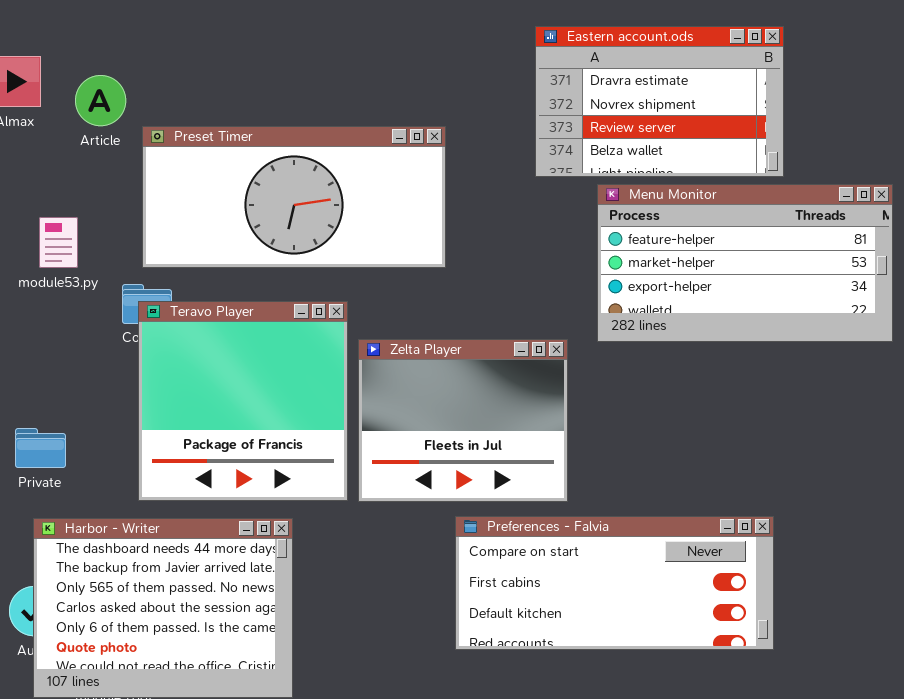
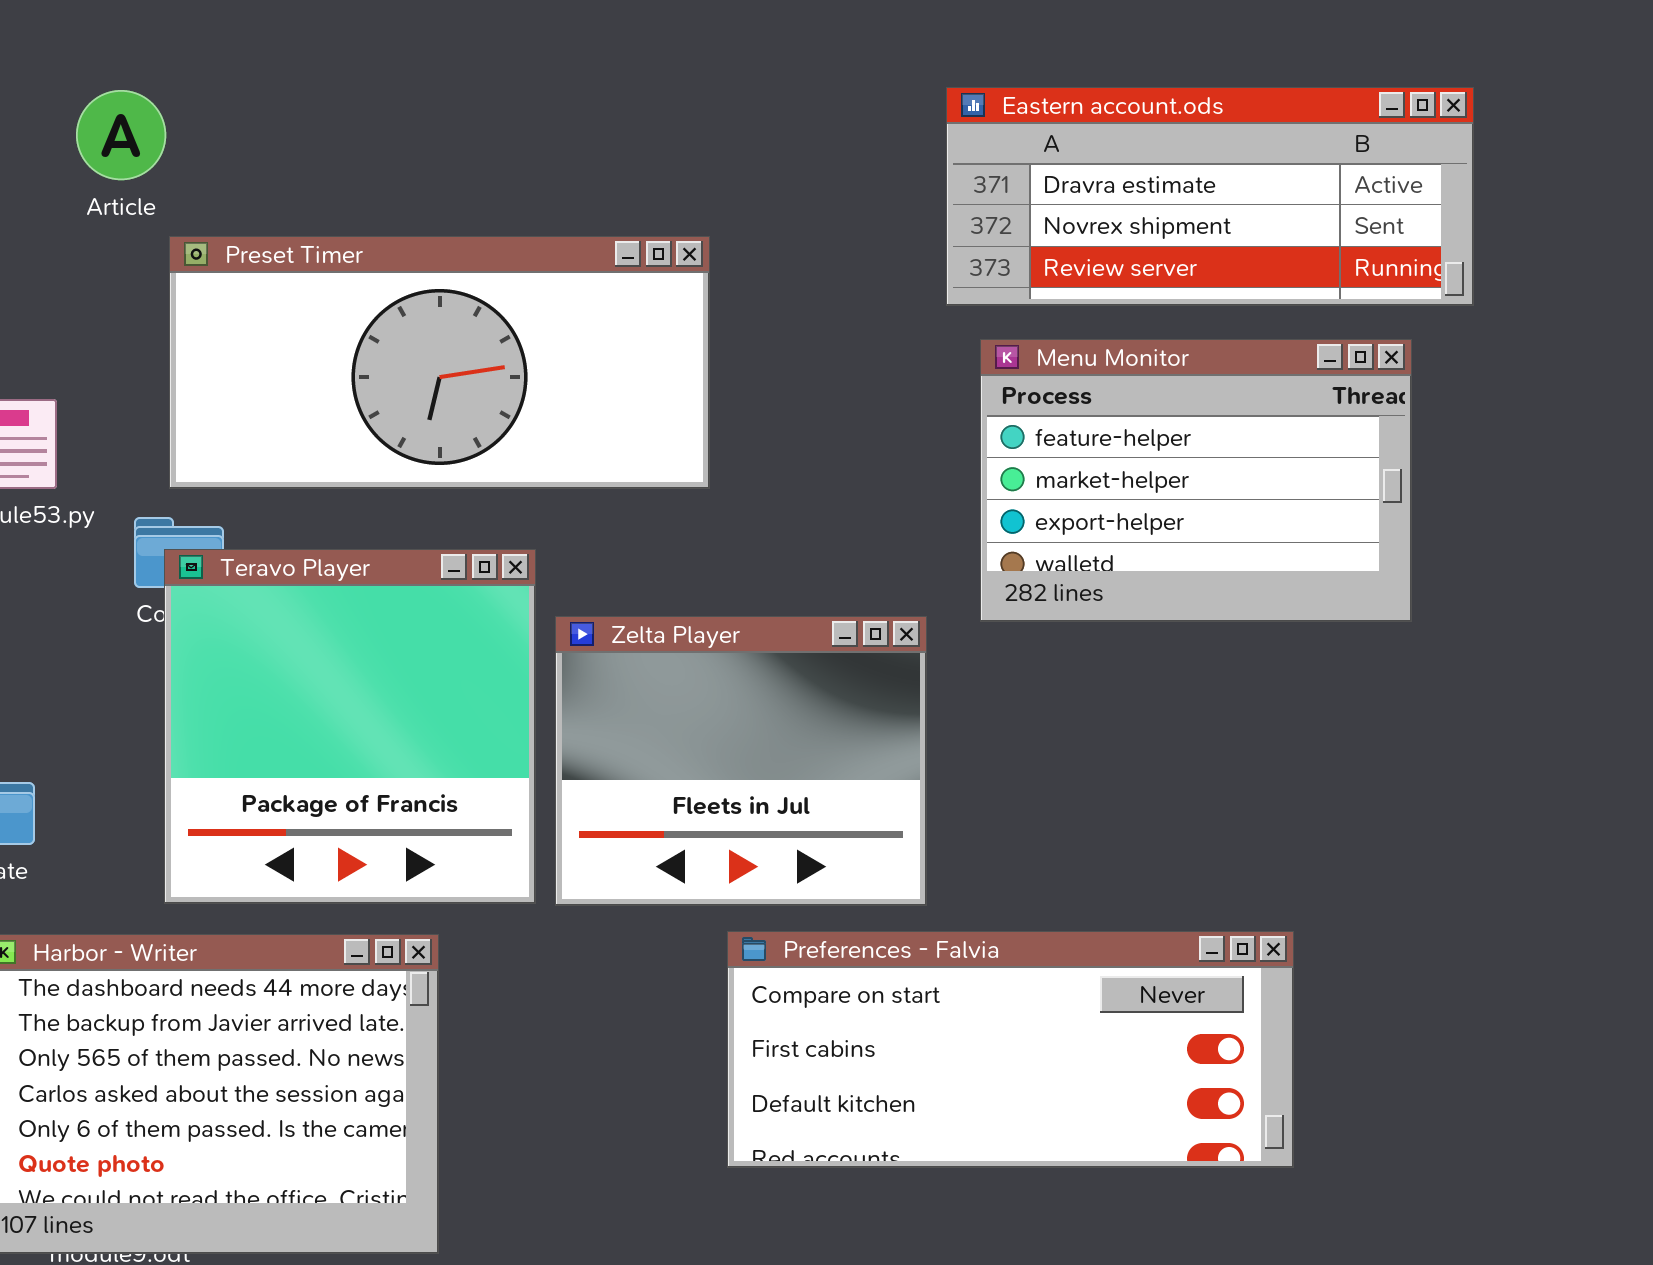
Eastern account.ods: [535,26,784,177] -> [946,87,1474,306], moved, resized
Article: [75,75,126,126] -> [76,90,166,180], moved
Menu Monitor: [597,184,893,342] -> [980,339,1412,622], resized

